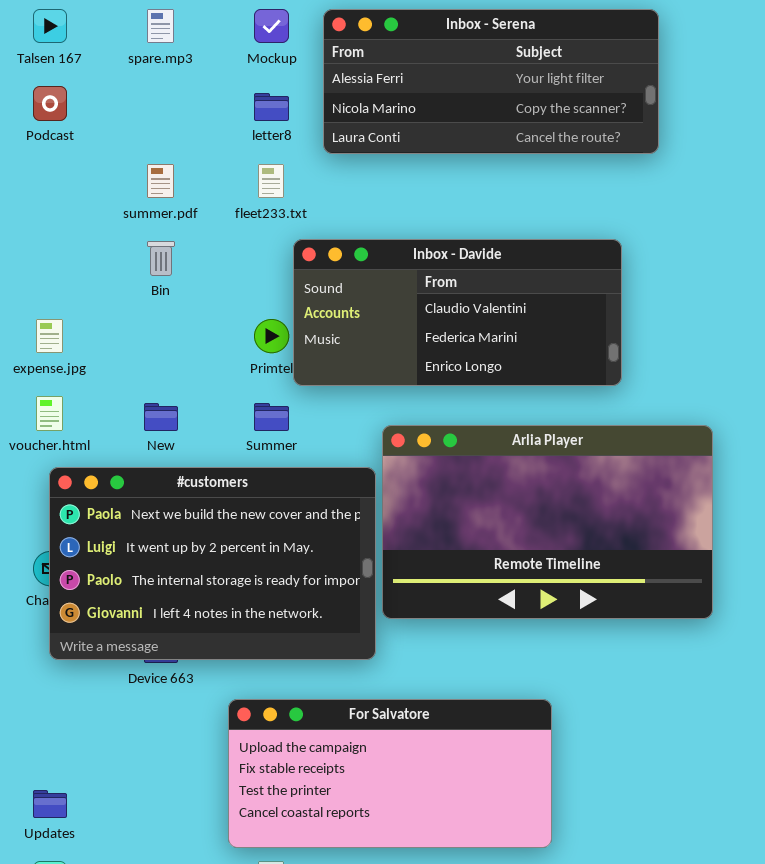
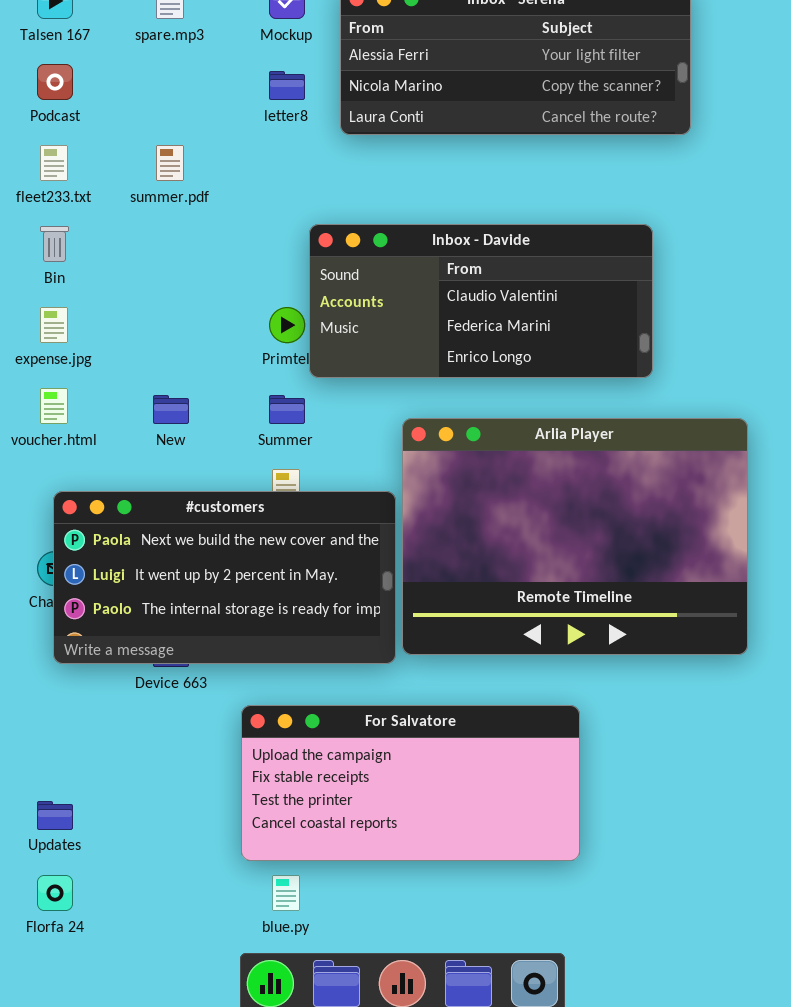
fleet233.txt: [258,164,284,198] -> [40,145,68,181], moved
Bin: [147,241,175,276] -> [40,226,69,262], moved
Arlia Player: [382,425,713,619] -> [402,418,748,655], resized
#customers: [49,467,376,660] -> [53,491,396,664], resized

